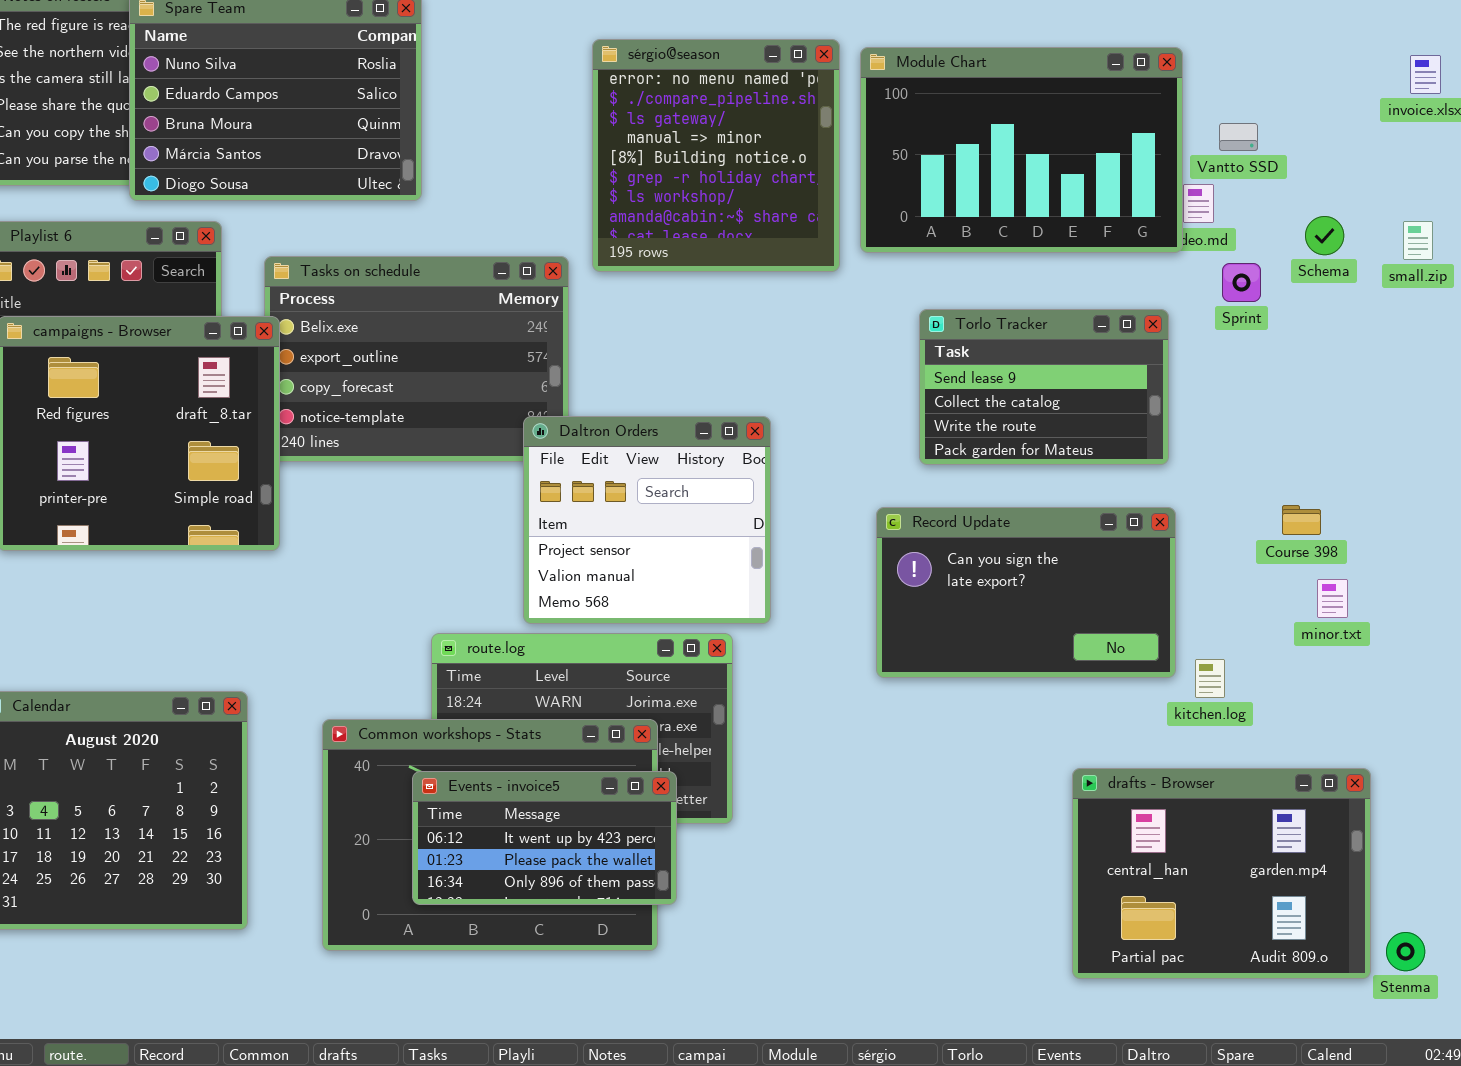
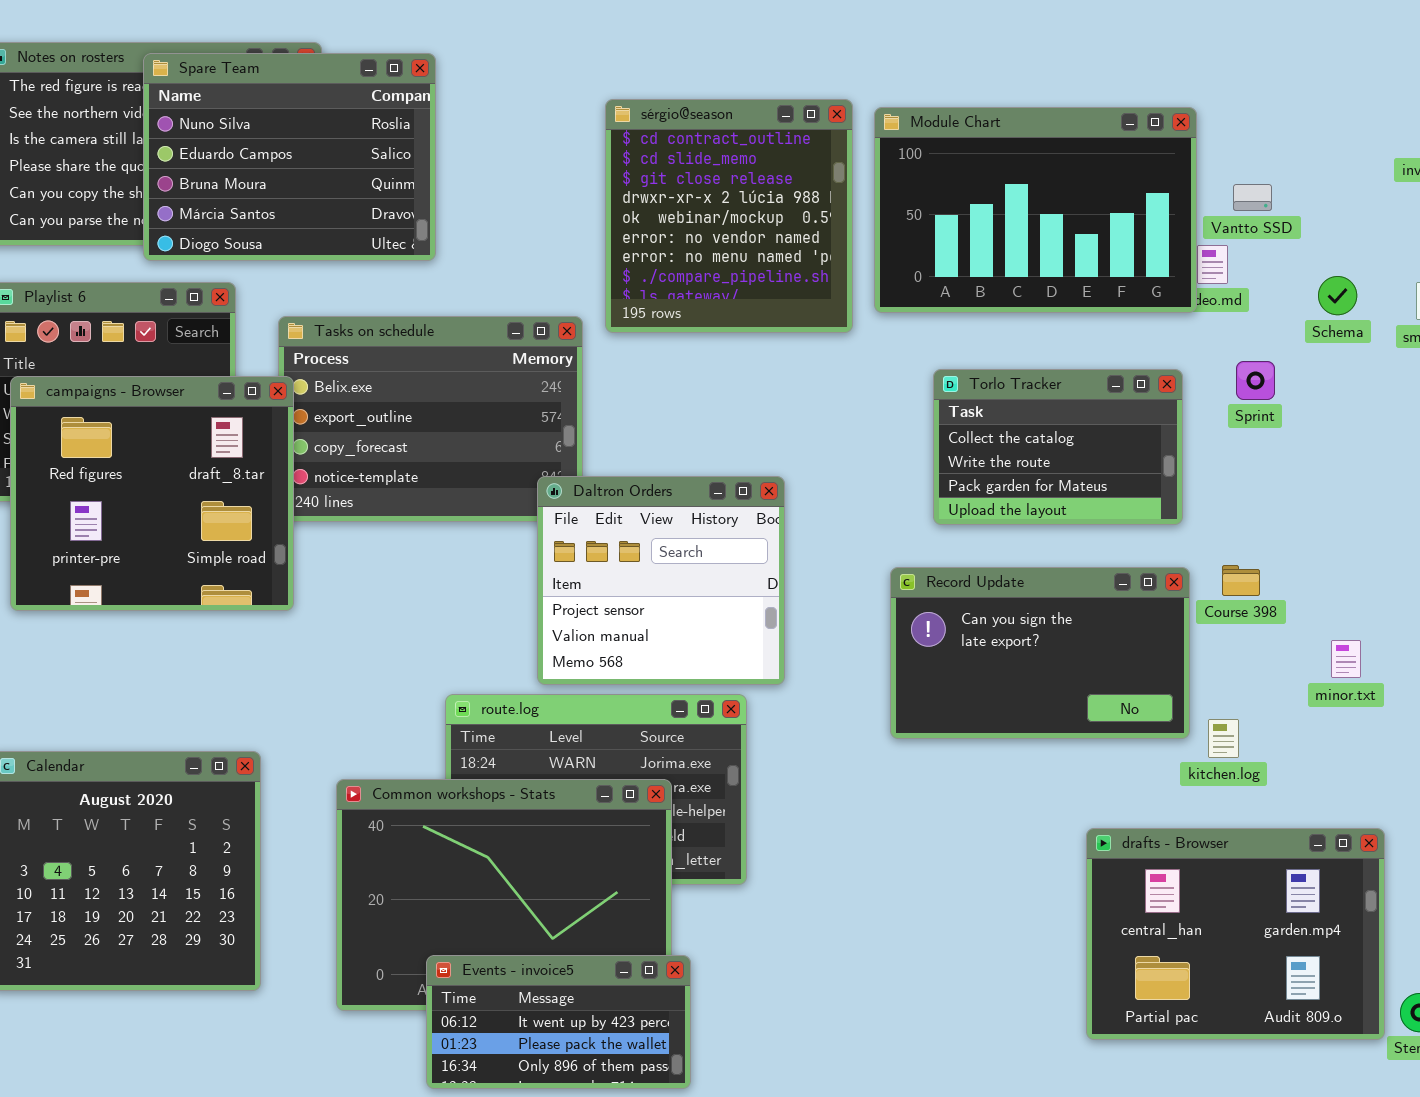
sérgio@season: [592,39,840,272] -> [605,99,853,333], scrolled up 6 rows
Sprint: [1222,263,1261,302] -> [1236,361,1275,400], moved
Torlo Tracker: [919,309,1169,465] -> [933,369,1183,525], scrolled down 1 row
Course 398: [1282,505,1321,535] -> [1222,565,1260,596], moved
Events - invoice5: [412,771,677,905] -> [426,955,691,1089], moved

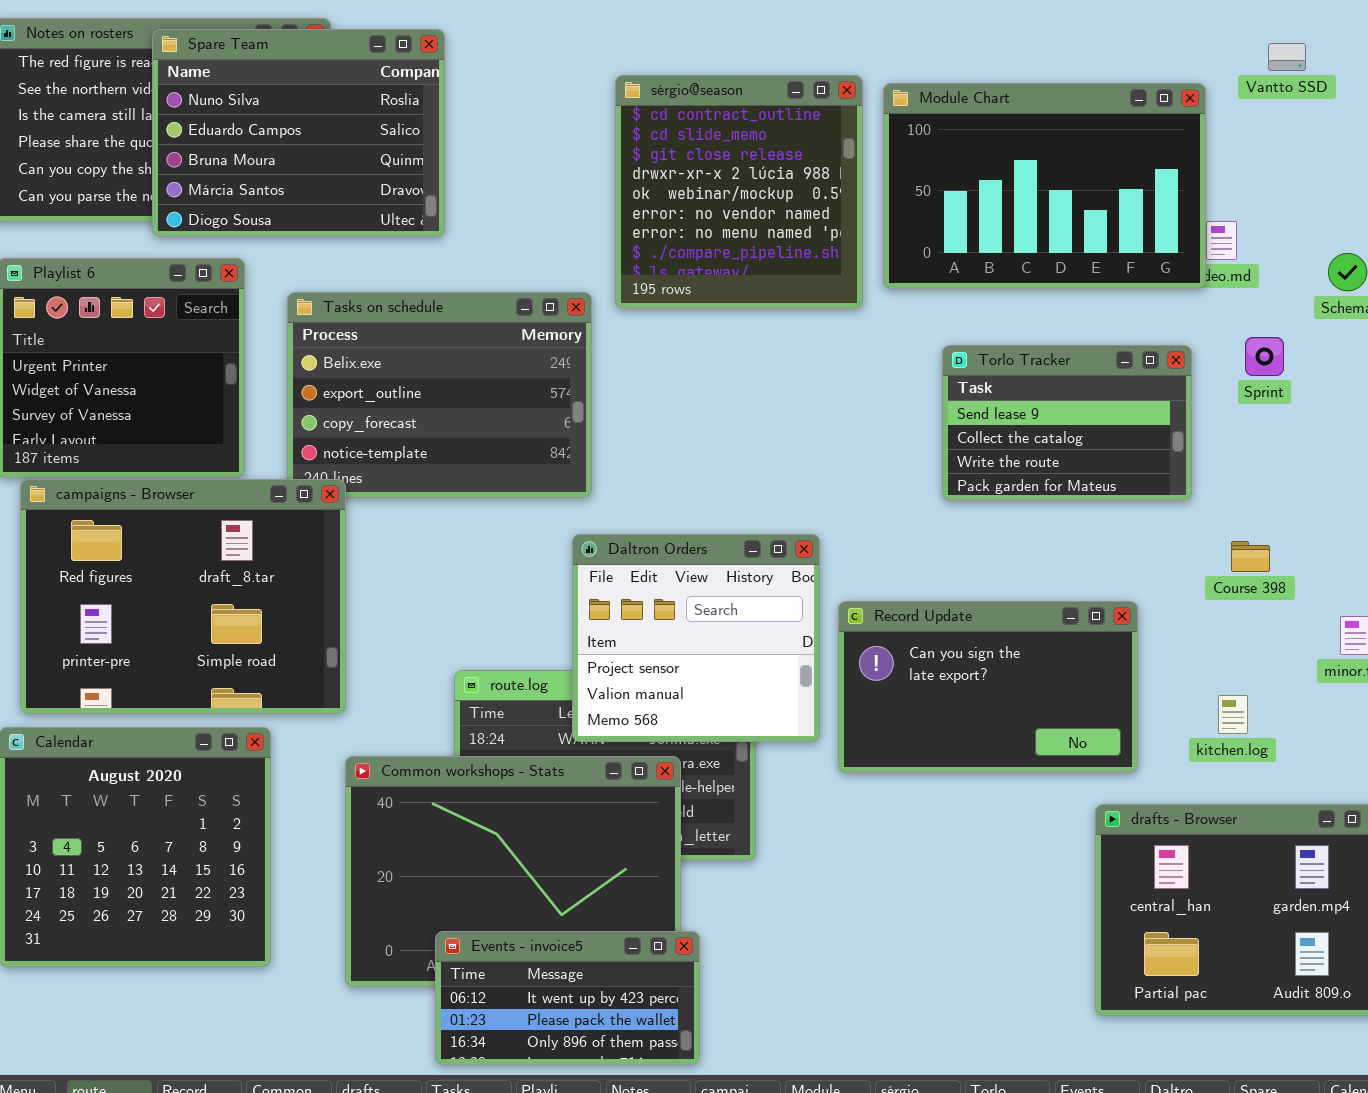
Vantto SSD: [1233,184,1272,211] -> [1268,43,1306,71], moved
Torlo Tracker: [933,369,1183,525] -> [942,345,1192,501], scrolled up 1 row
campaigns - Browser: [10,376,294,611] -> [20,479,346,714], moved, resized
Daltron Orders: [537,476,785,685] -> [572,534,820,742], moved
Record Update: [890,567,1190,739] -> [838,601,1138,773], moved

